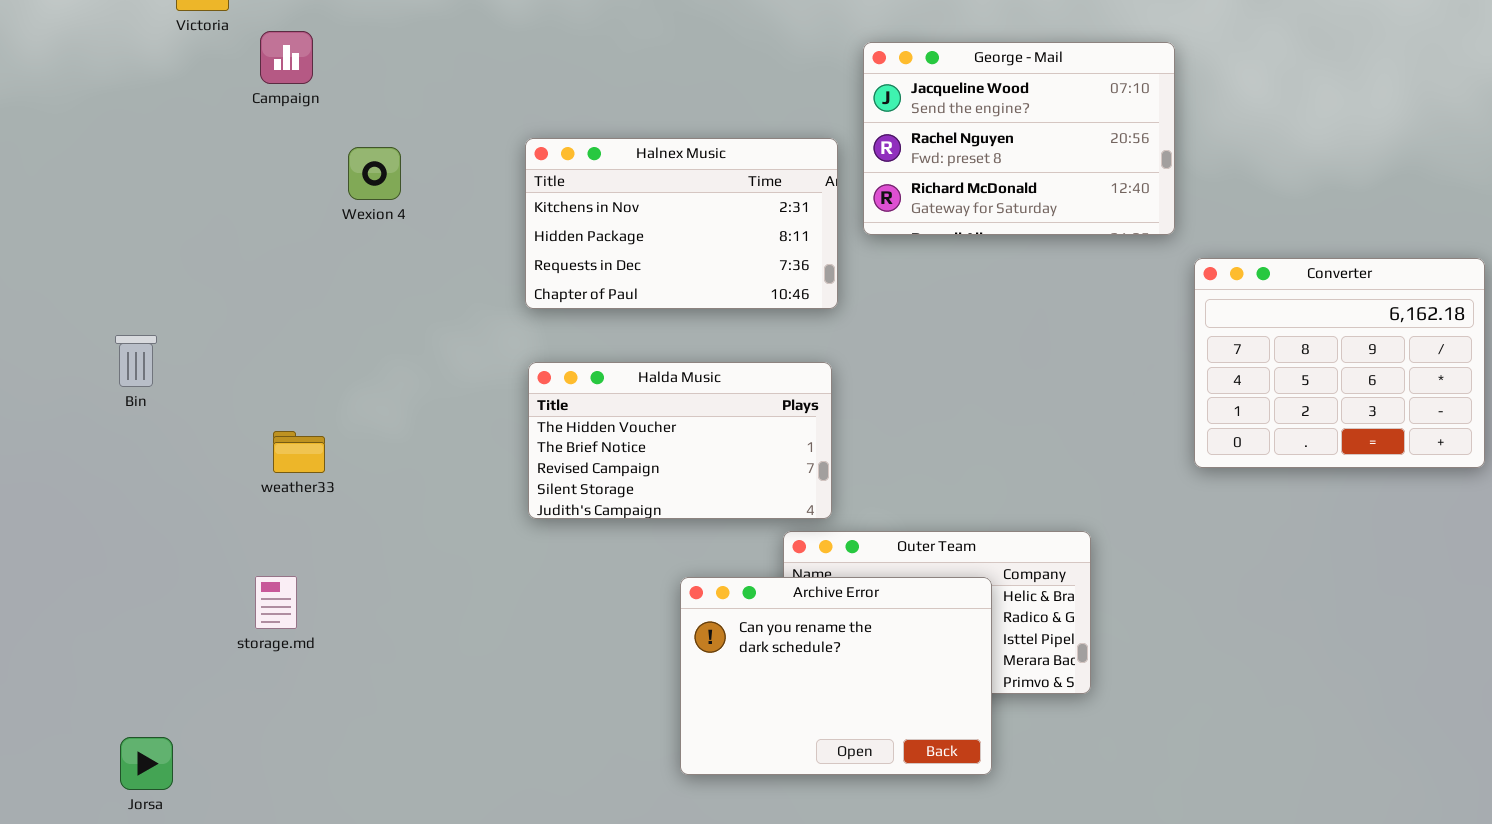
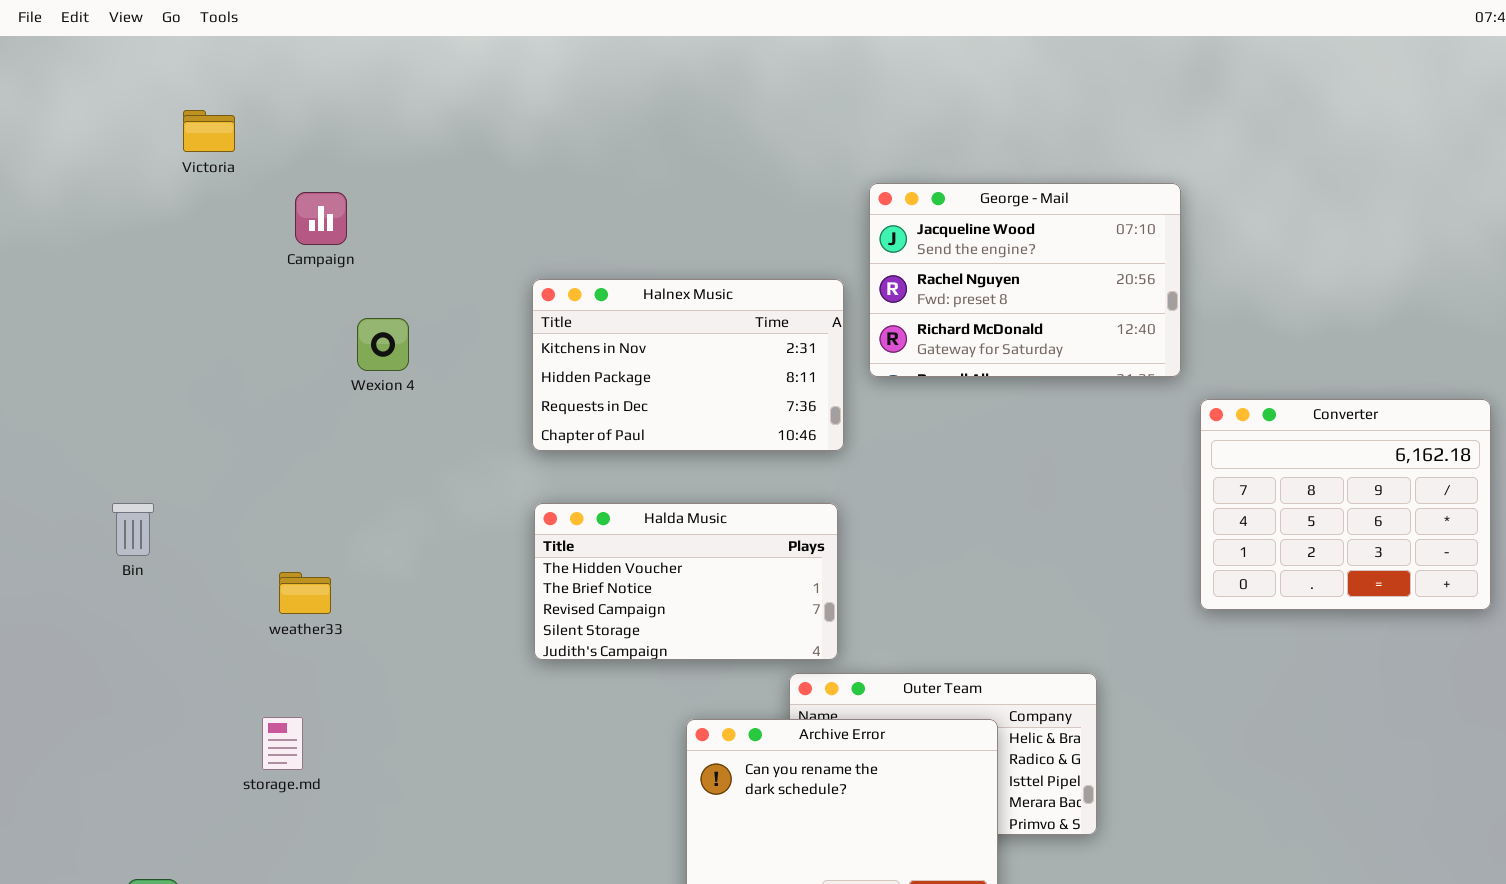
Campaign: [260,31,313,84] -> [295,192,347,245], moved
Wexion 4: [348,147,401,200] -> [357,318,409,371], moved
Bin: [115,335,157,387] -> [112,503,154,556], moved

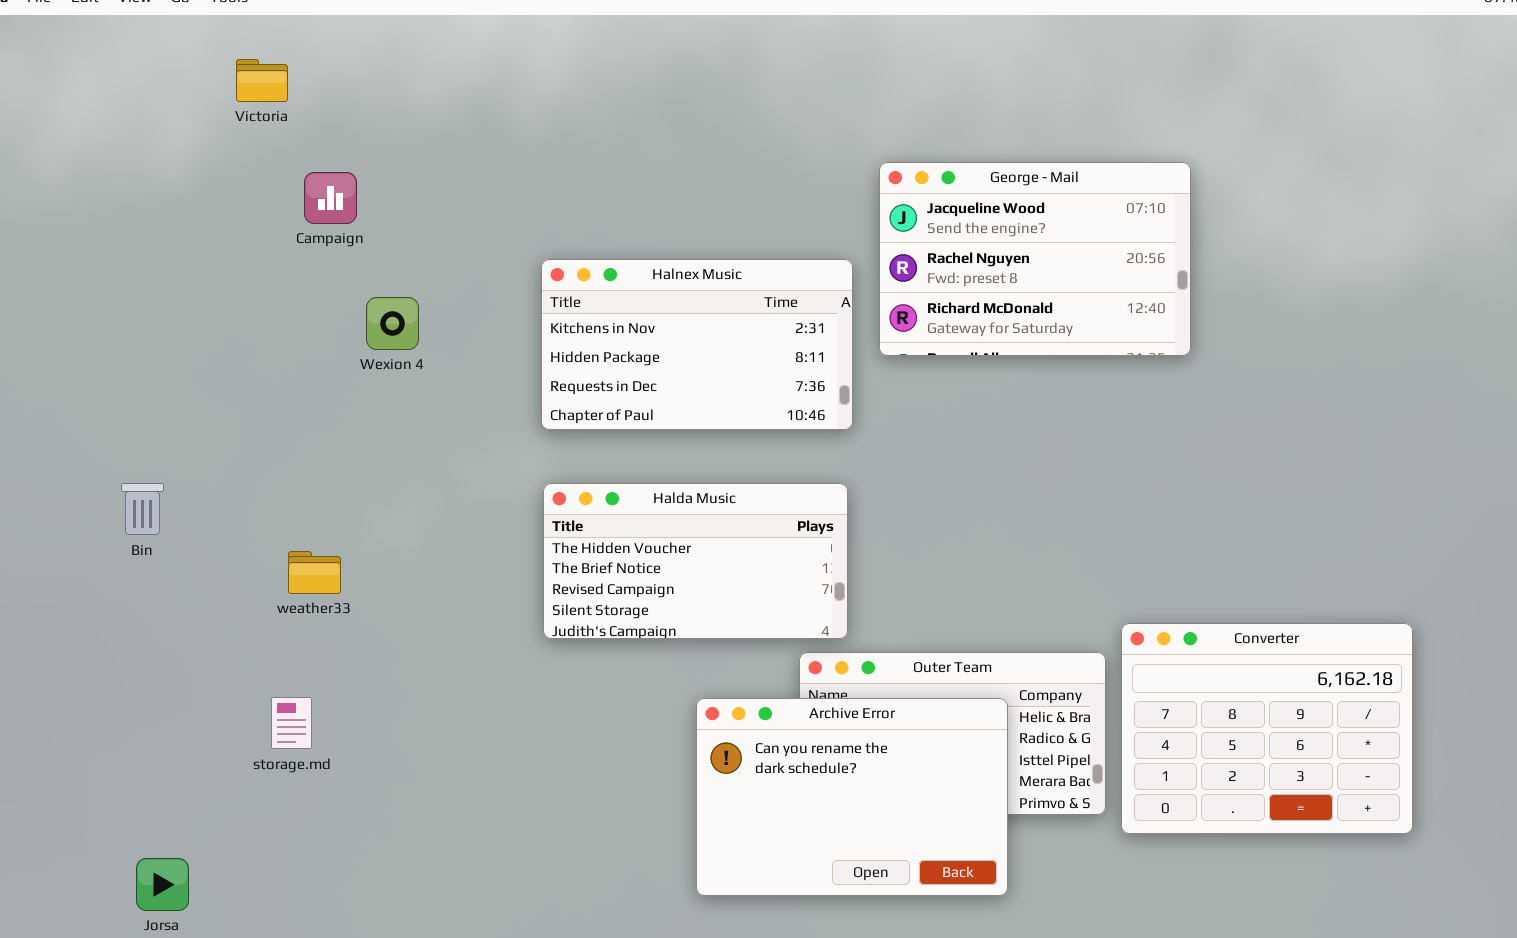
Victoria: [183,110,235,152] -> [236,59,288,102], moved
Converter: [1200,399,1491,610] -> [1121,623,1413,834], moved

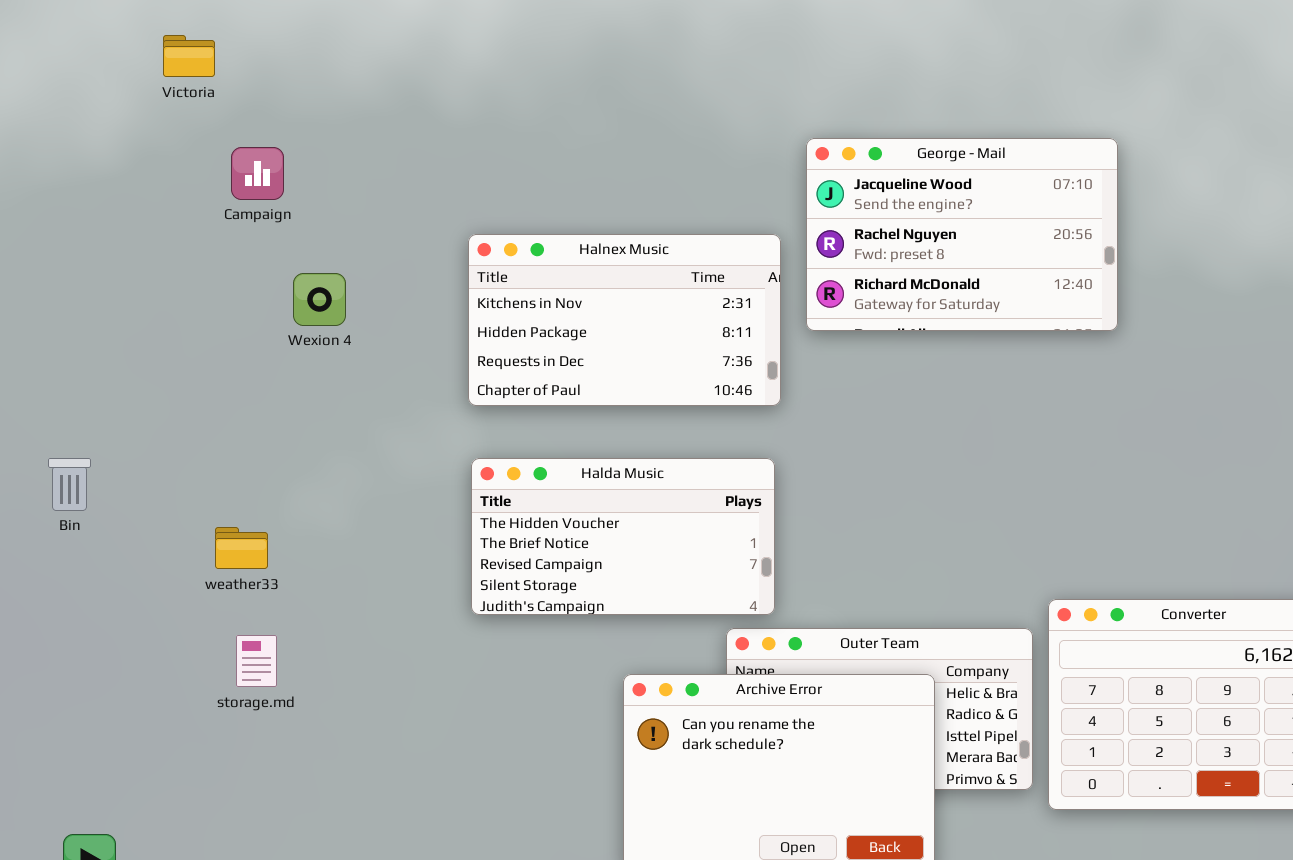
storage.md: [271,697,312,749] -> [236,635,277,687], moved

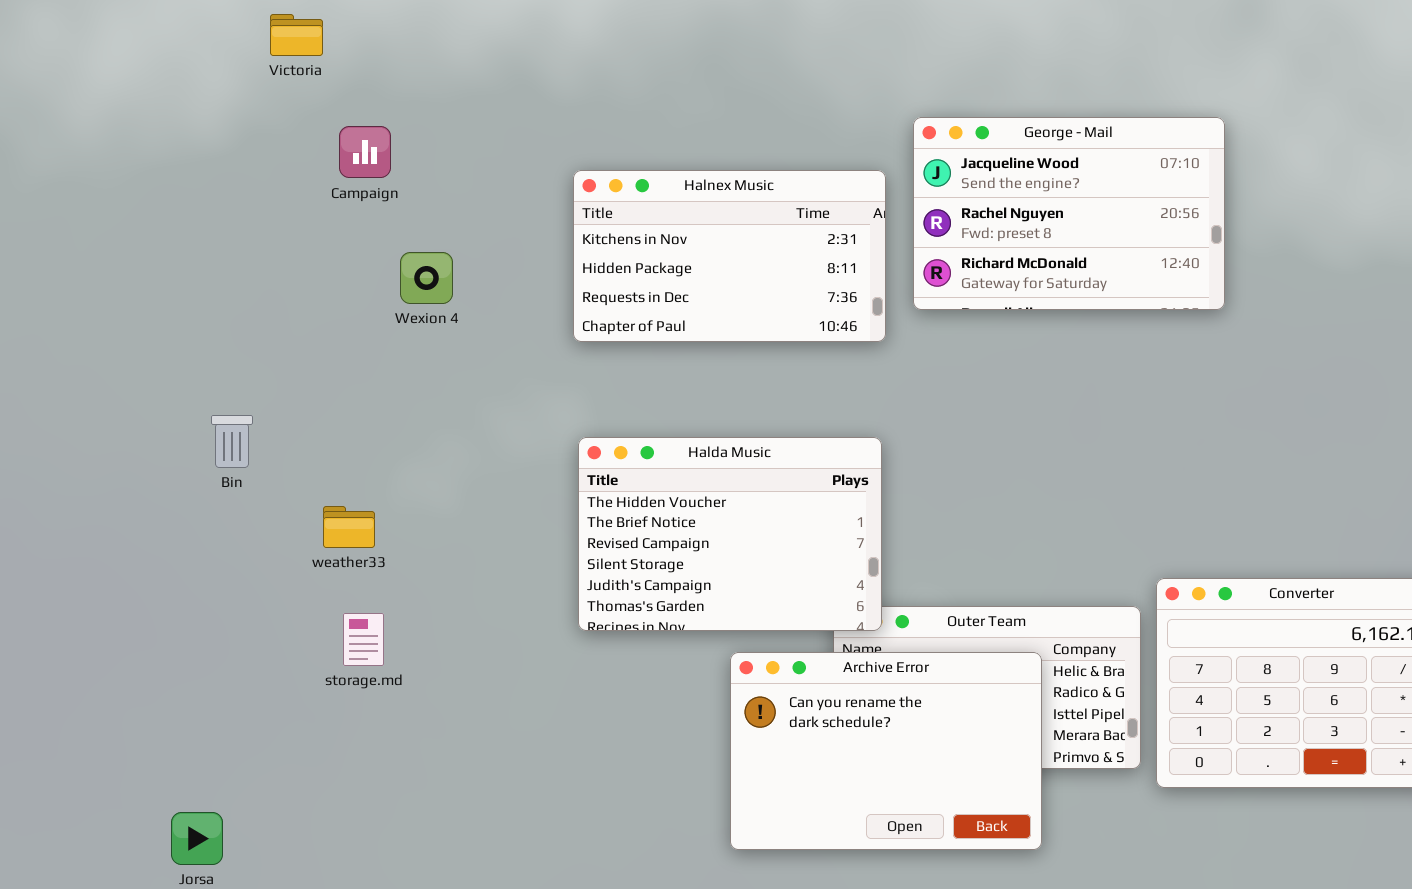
Halnex Music: [468,234,781,406] -> [573,170,886,342], moved
Bin: [48,458,91,511] -> [211,415,253,468], moved
Halda Music: [471,458,775,615] -> [578,437,882,631], resized

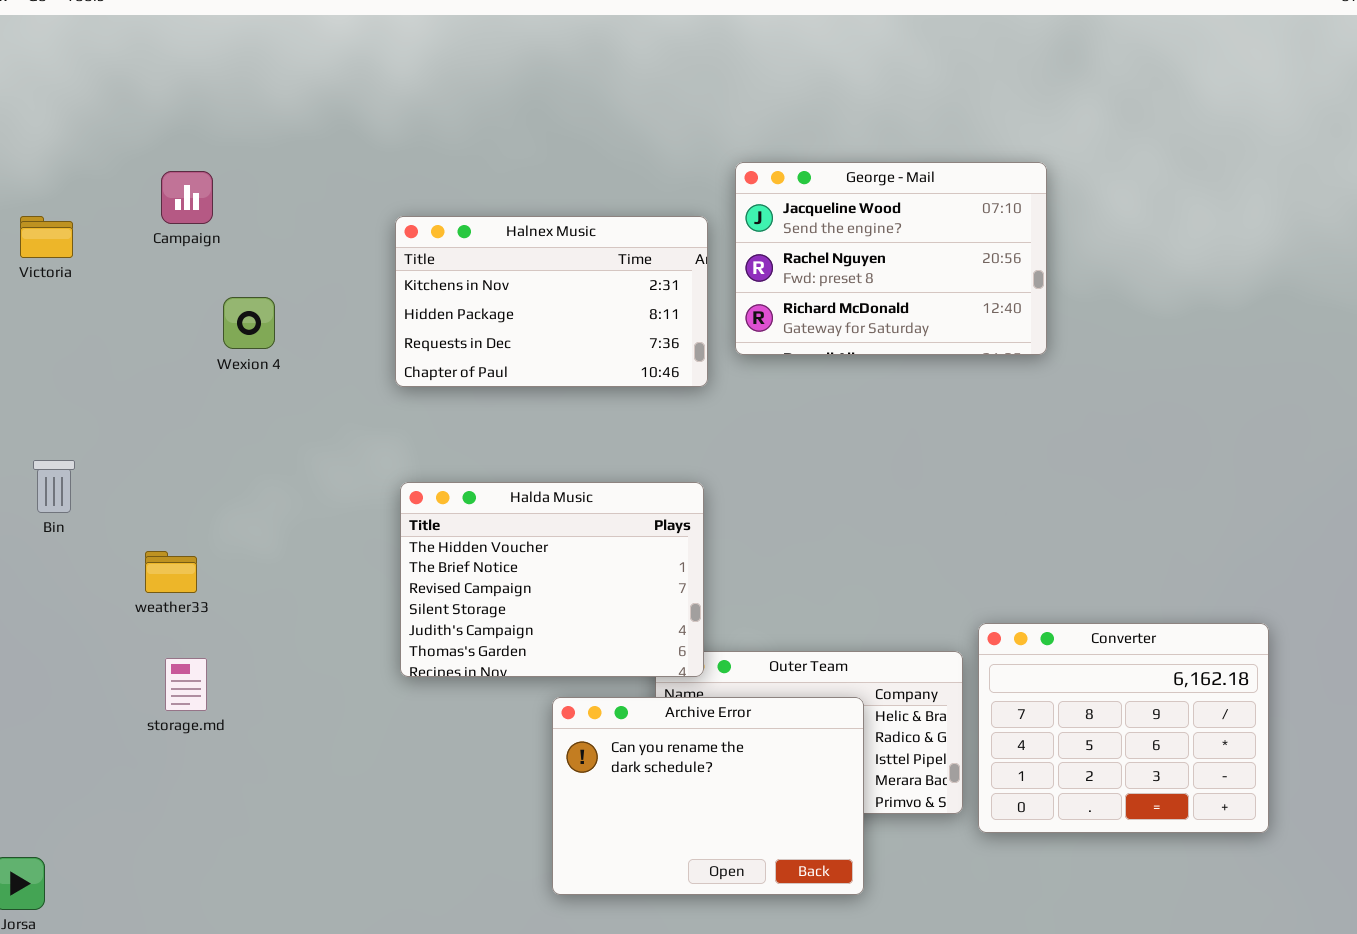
Victoria: [270,14,323,56] -> [20,216,73,258], moved

